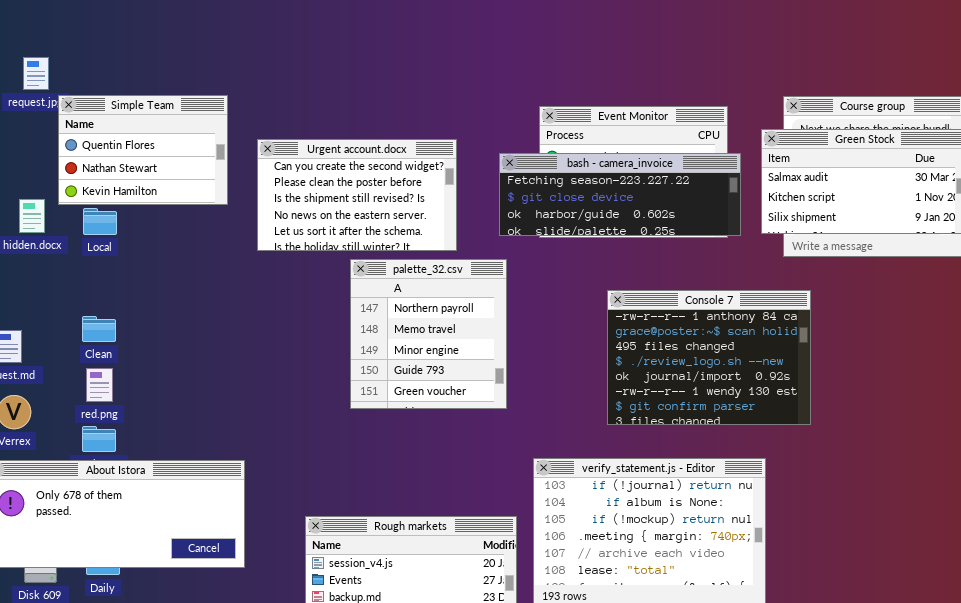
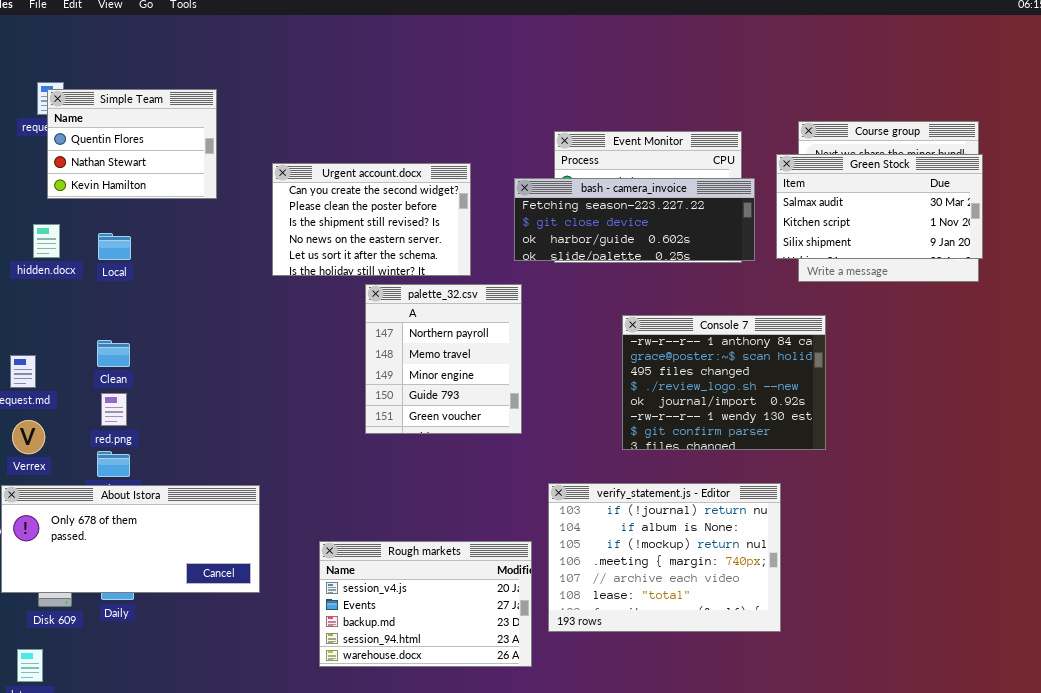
Simple Team: [58,95,228,205] -> [47,89,217,199], moved

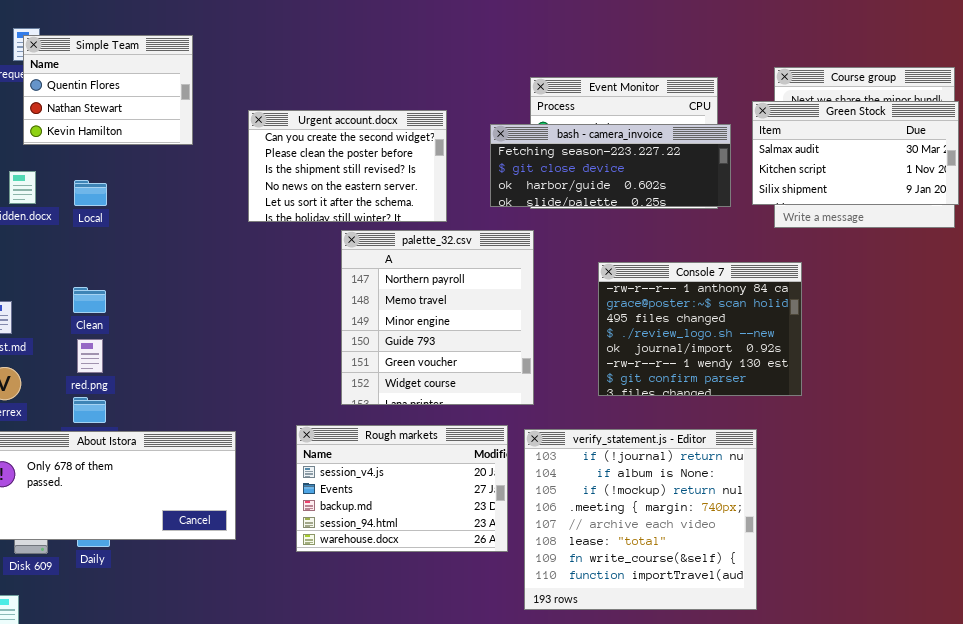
palette_32.csv: [365,284,522,434] -> [341,230,534,405], resized
verify_statement.js - Editor: [548,483,781,632] -> [524,429,757,610], resized
Rough markets: [319,541,532,667] -> [296,425,508,552], moved

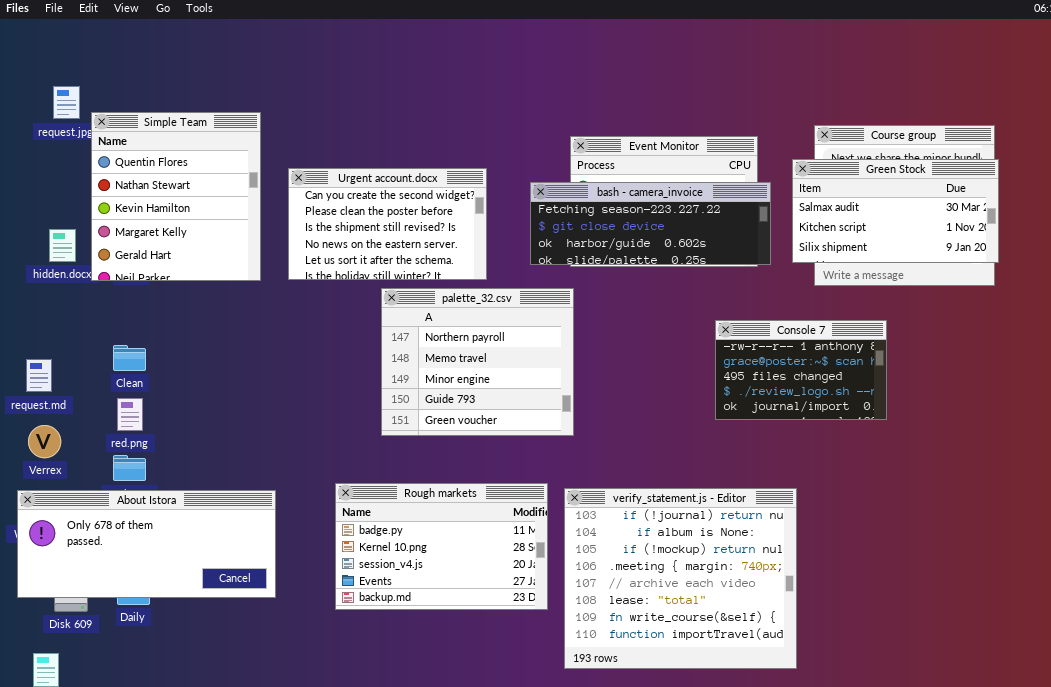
Simple Team: [23,35,193,145] -> [91,112,261,281], moved, resized
palette_32.csv: [341,230,534,405] -> [381,288,574,436], resized
Console 7: [598,262,802,396] -> [715,320,887,420], moved, resized
Rough markets: [296,425,508,552] -> [335,483,548,610], scrolled up 2 rows

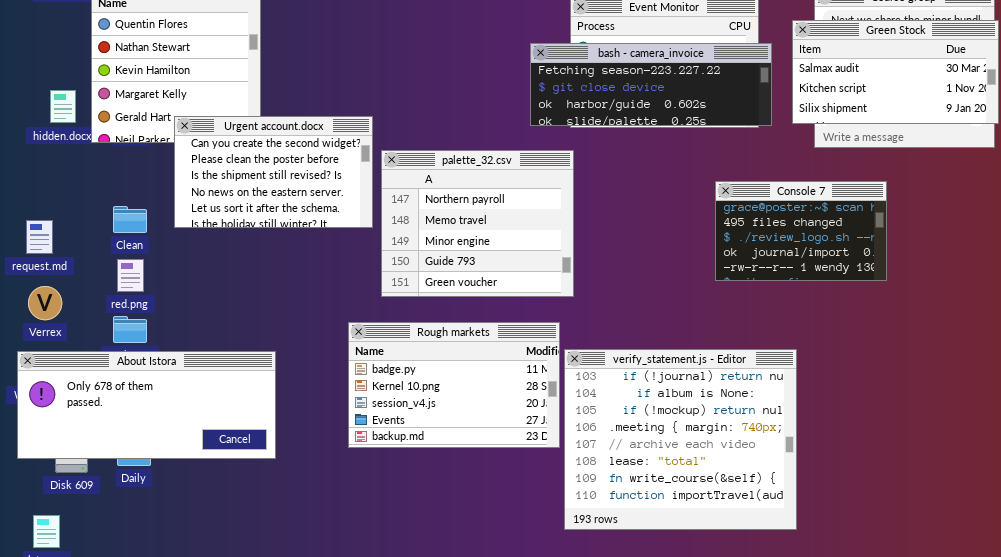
Urgent account.docx: [288,168,487,280] -> [174,116,373,228], moved
Console 7: [715,320,887,420] -> [715,181,887,281], scrolled down 1 row
Rough markets: [335,483,548,610] -> [348,322,560,448], moved

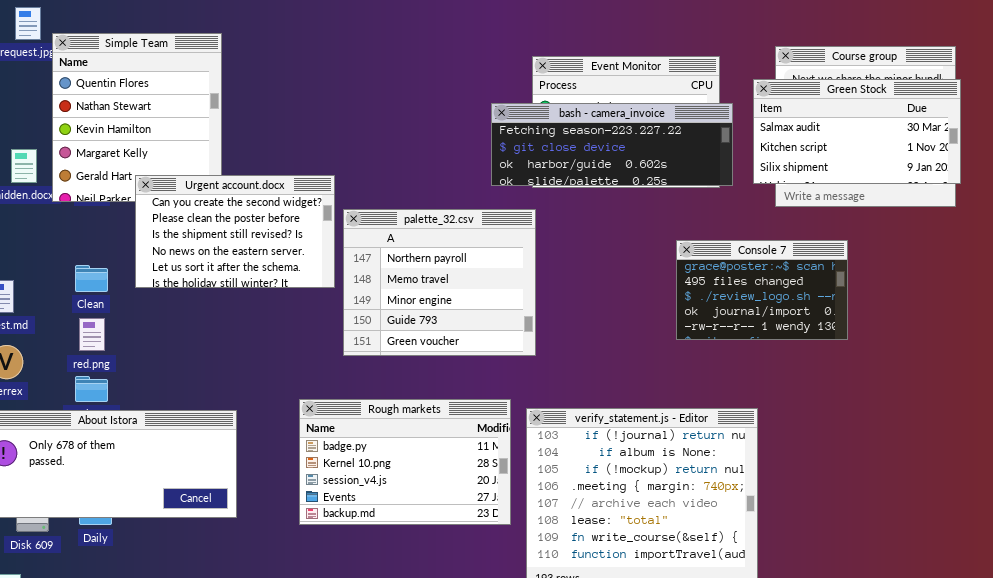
Rough markets: [348,322,560,448] -> [299,399,511,525], moved

